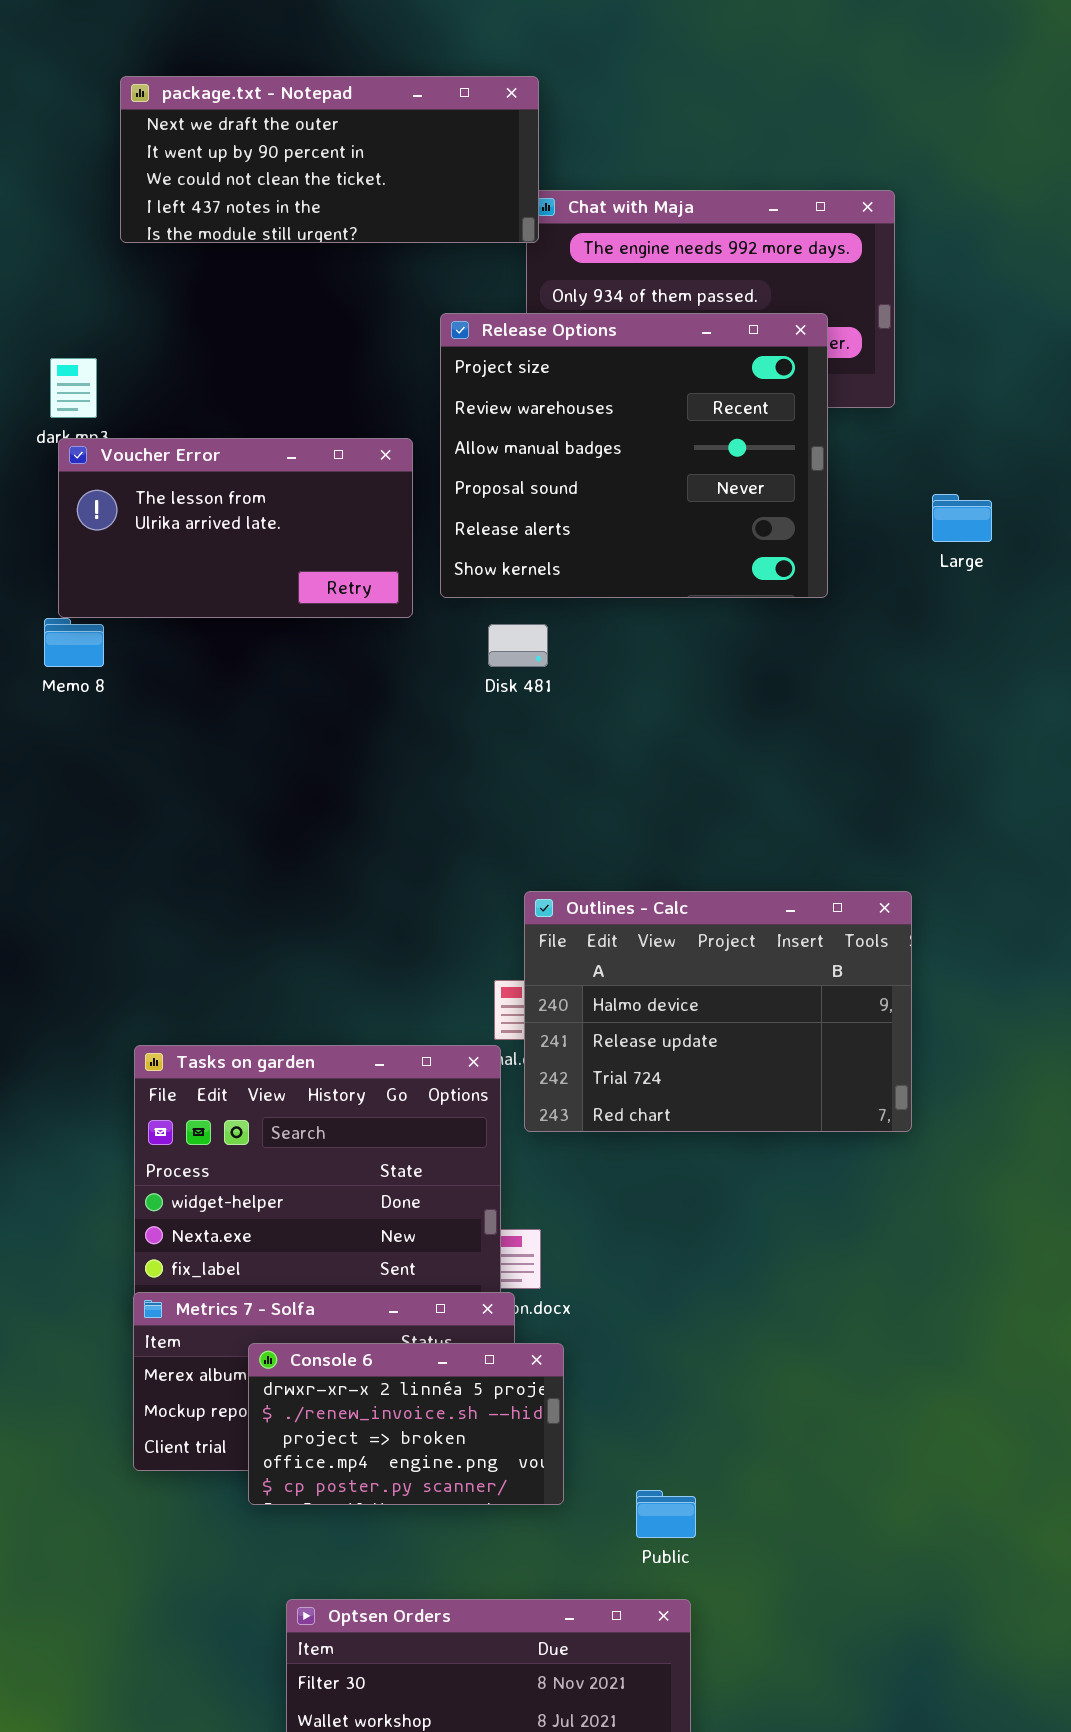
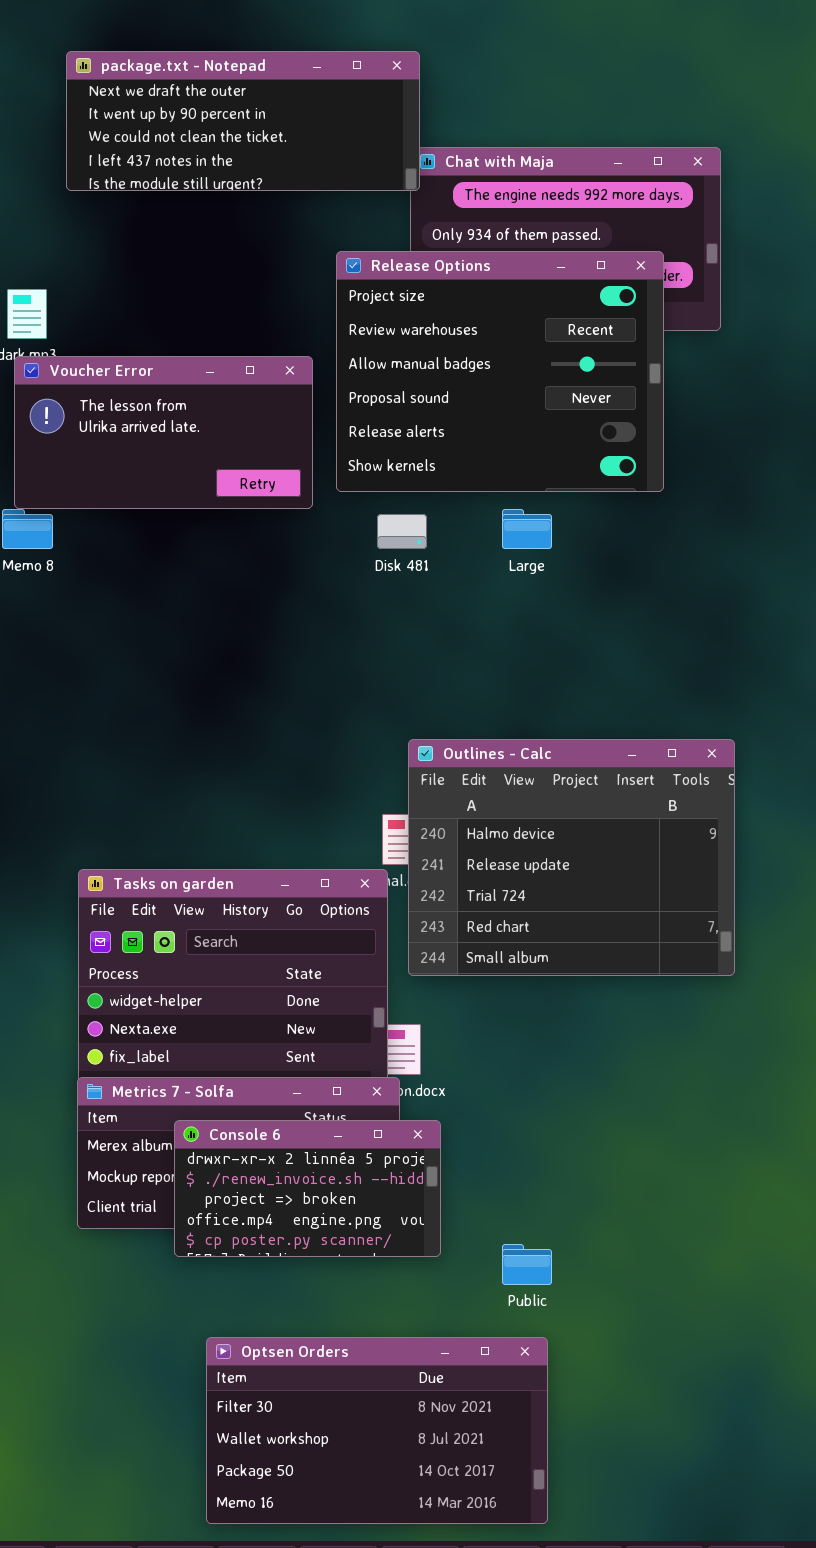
Large: [932,494,992,542] -> [502,509,552,549], moved
Outlines - Calc: [524,891,912,1132] -> [408,739,735,976], resized

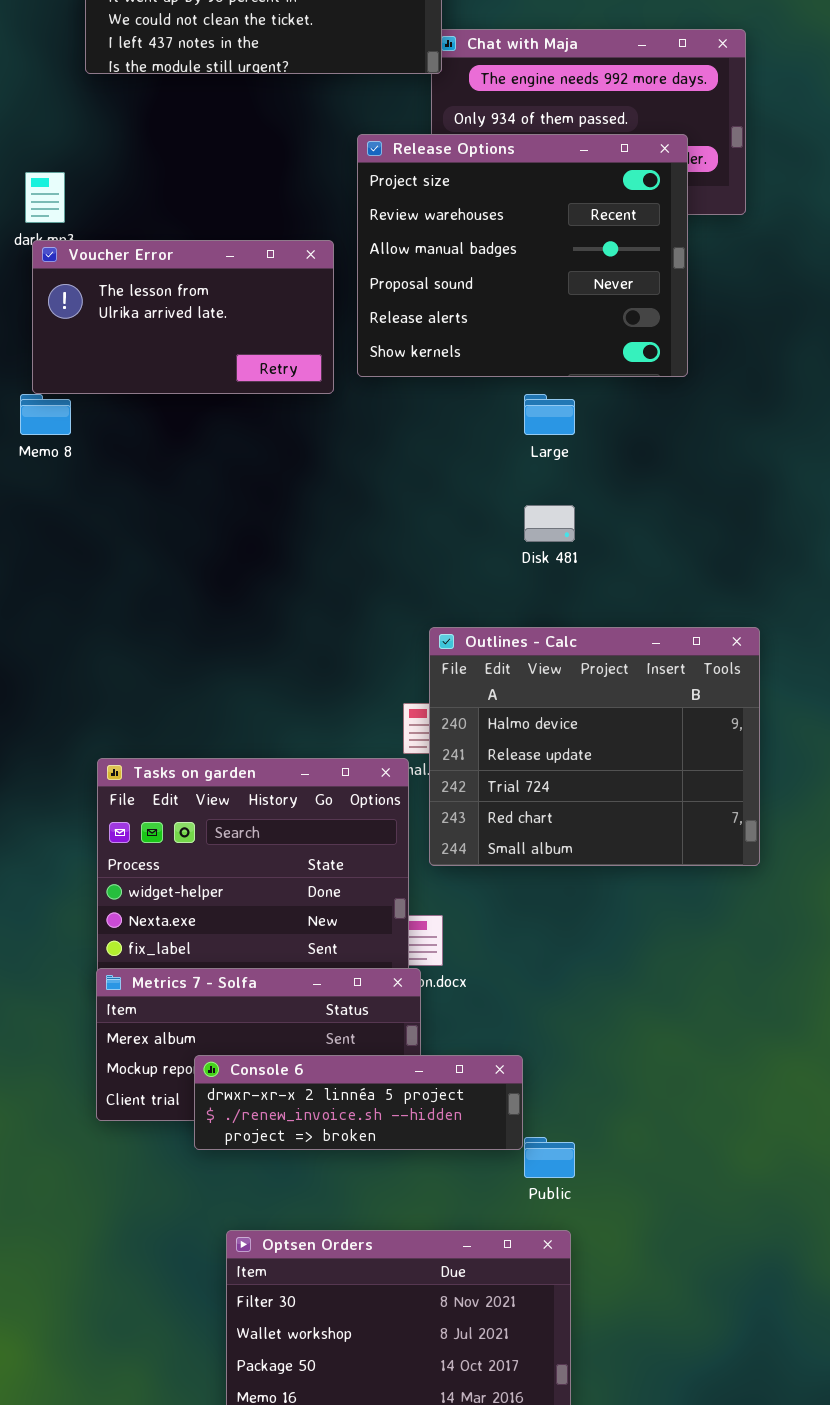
Disk 481: [377,514,427,549] -> [524,505,575,542], moved
Console 6: [174,1120,441,1257] -> [194,1055,523,1150], resized

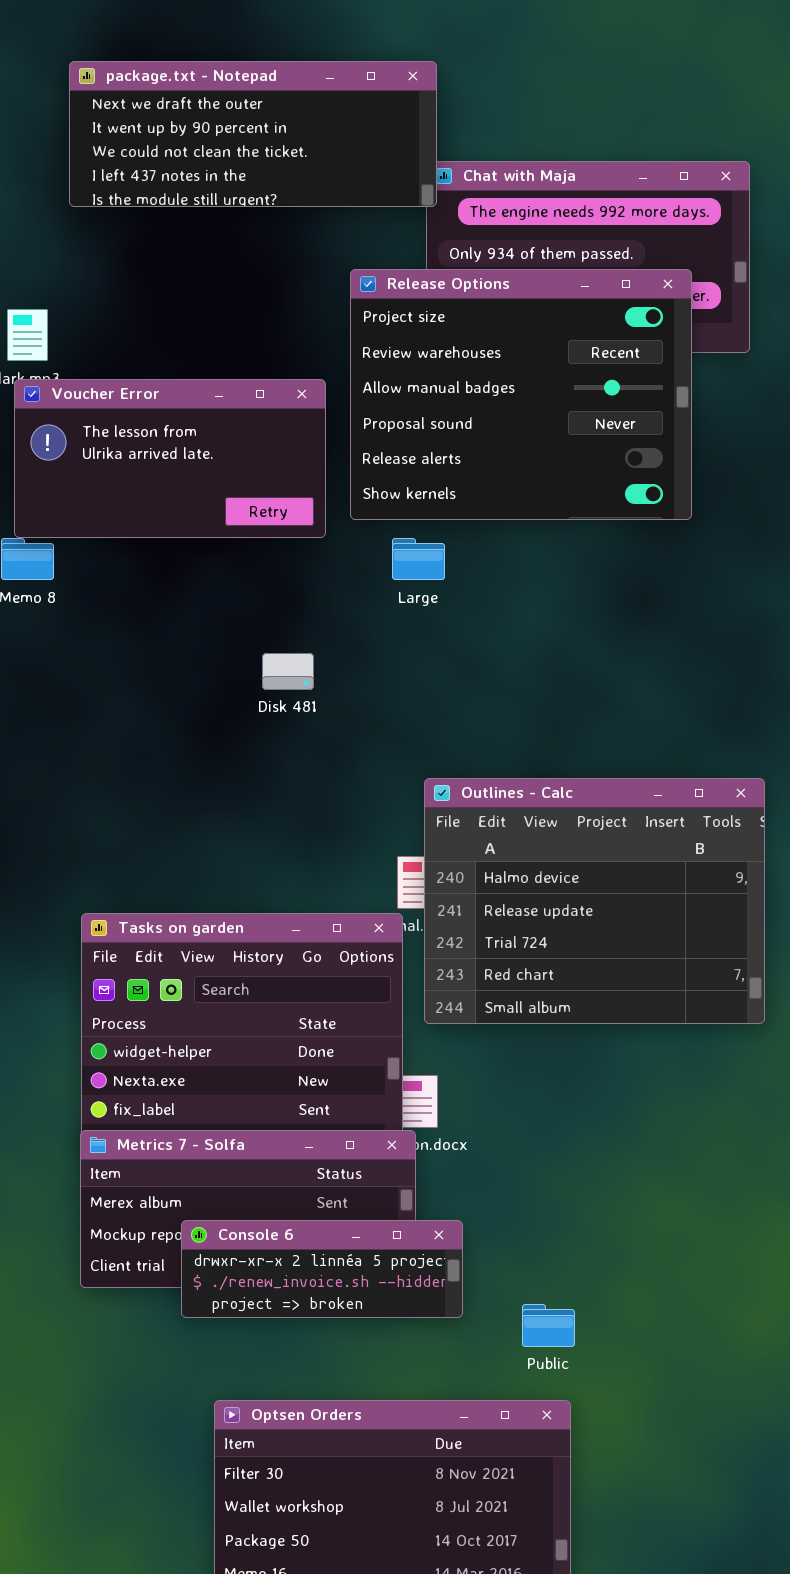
Large: [524,394,575,435] -> [392,538,445,580], moved
Disk 481: [524,505,575,542] -> [262,653,314,690], moved
Console 6: [194,1055,523,1150] -> [181,1220,463,1318], resized

